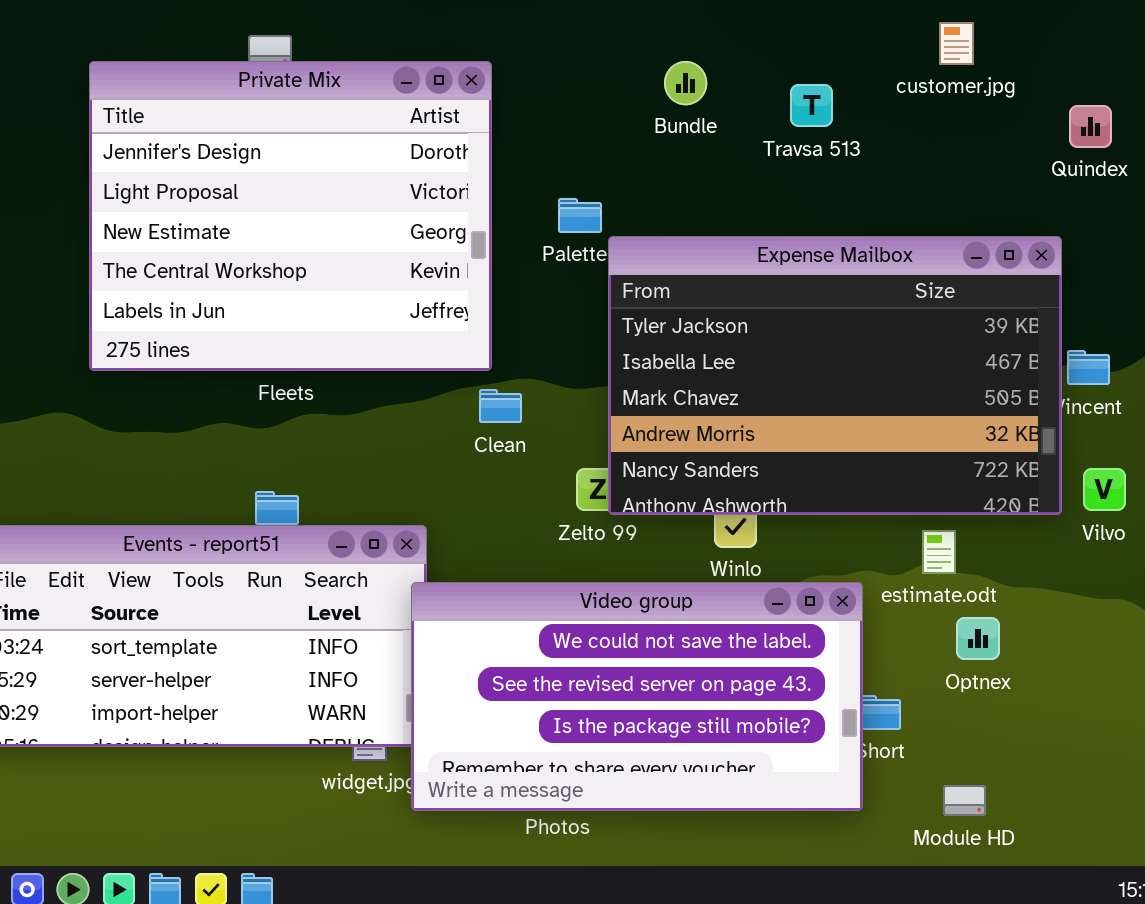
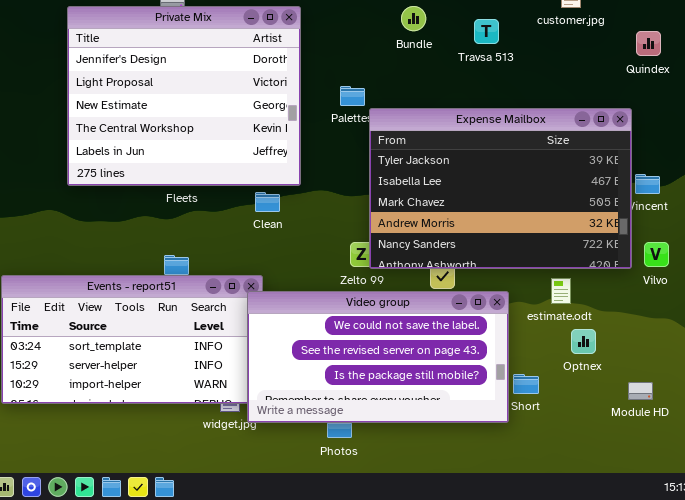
Clean: [479,389,522,423] -> [255,192,280,212], moved
Video group: [411,582,863,811] -> [247,291,509,423], moved
Module HD: [943,785,986,816] -> [628,382,653,400], moved

